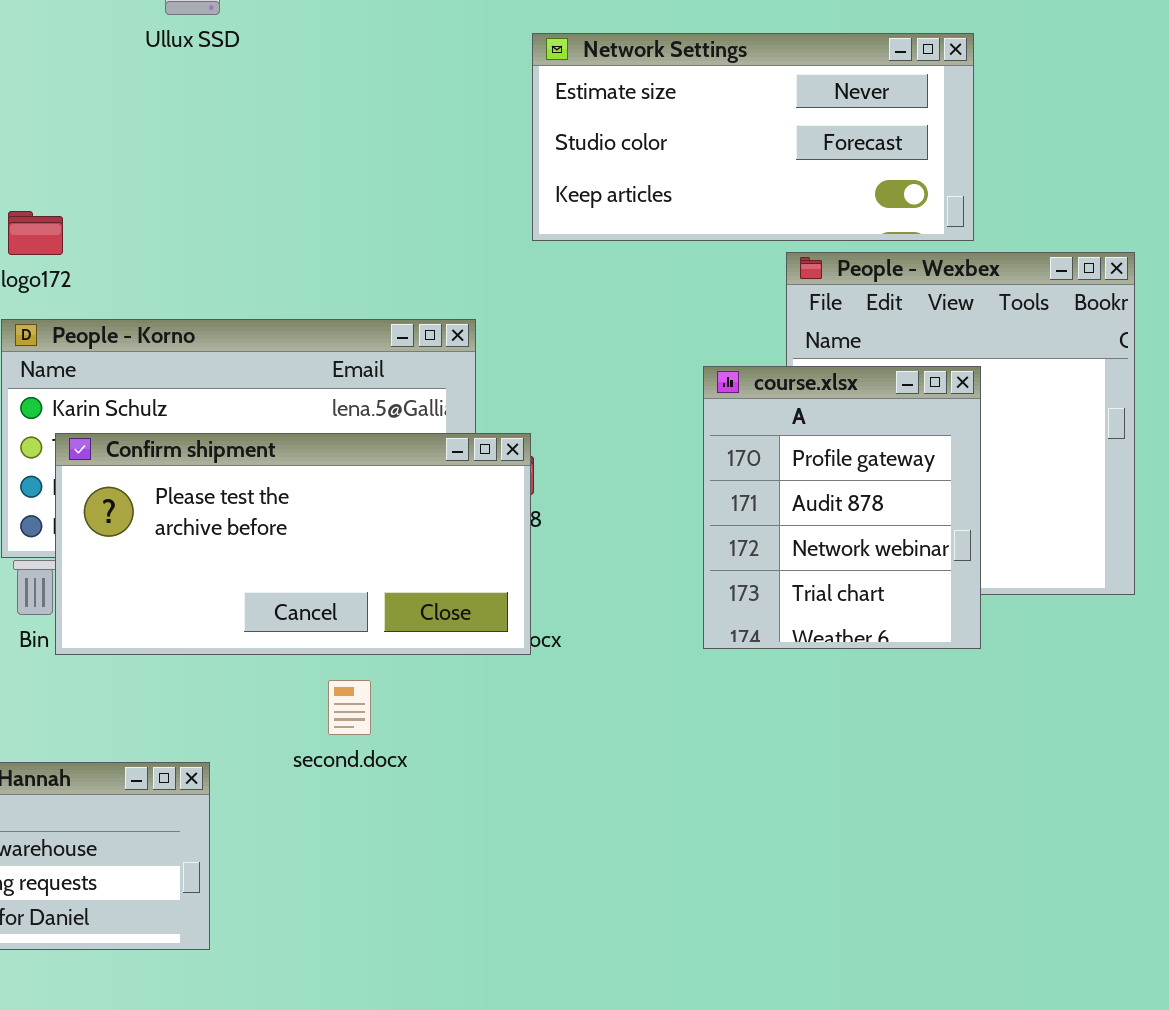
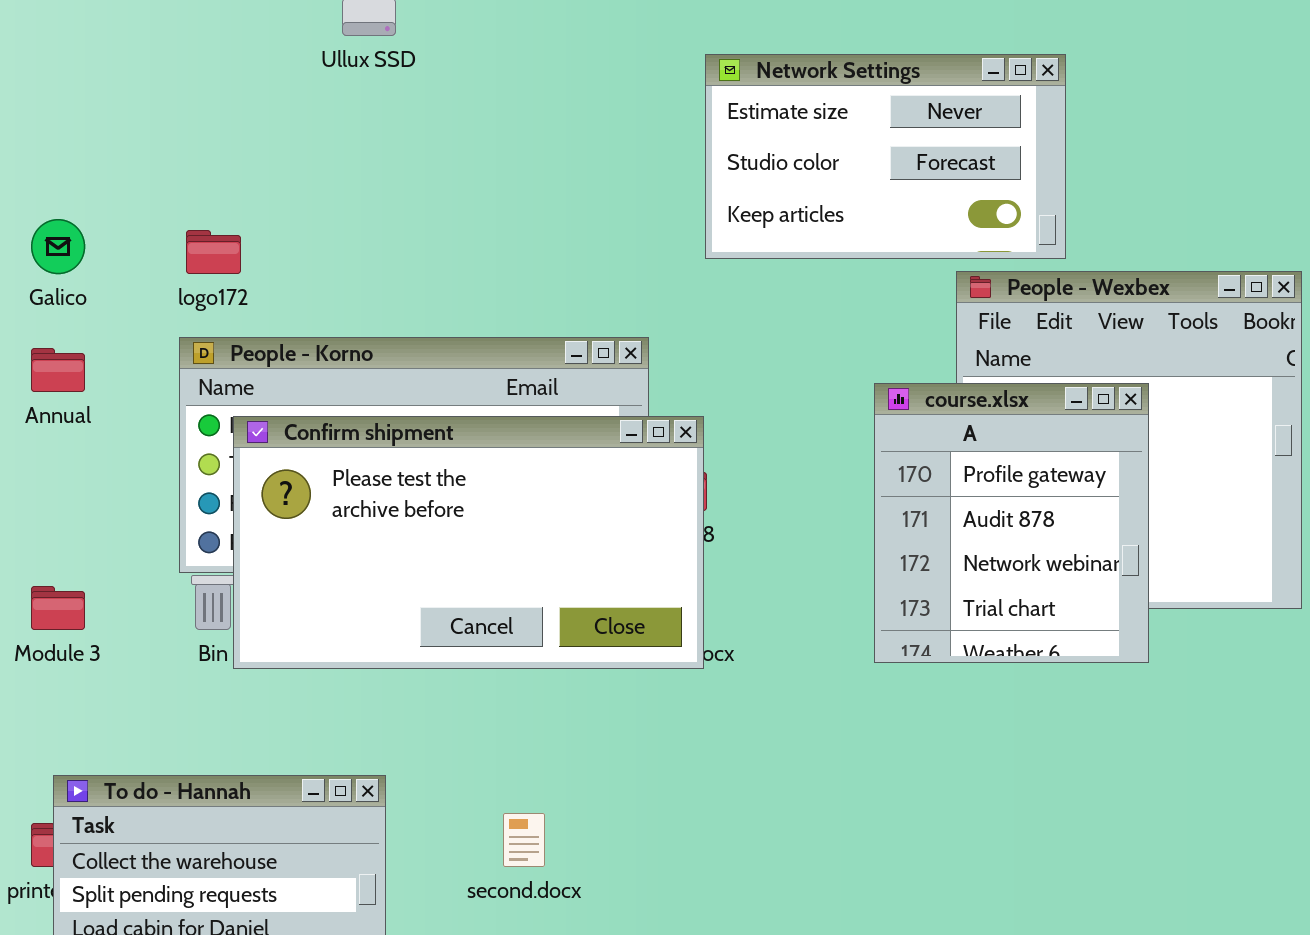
Network Settings: [532,33,974,241] -> [705,54,1066,259], resized
Confirm shipment: [55,433,531,655] -> [233,416,704,669], resized
second.docx: [328,680,371,735] -> [503,813,545,867], moved

